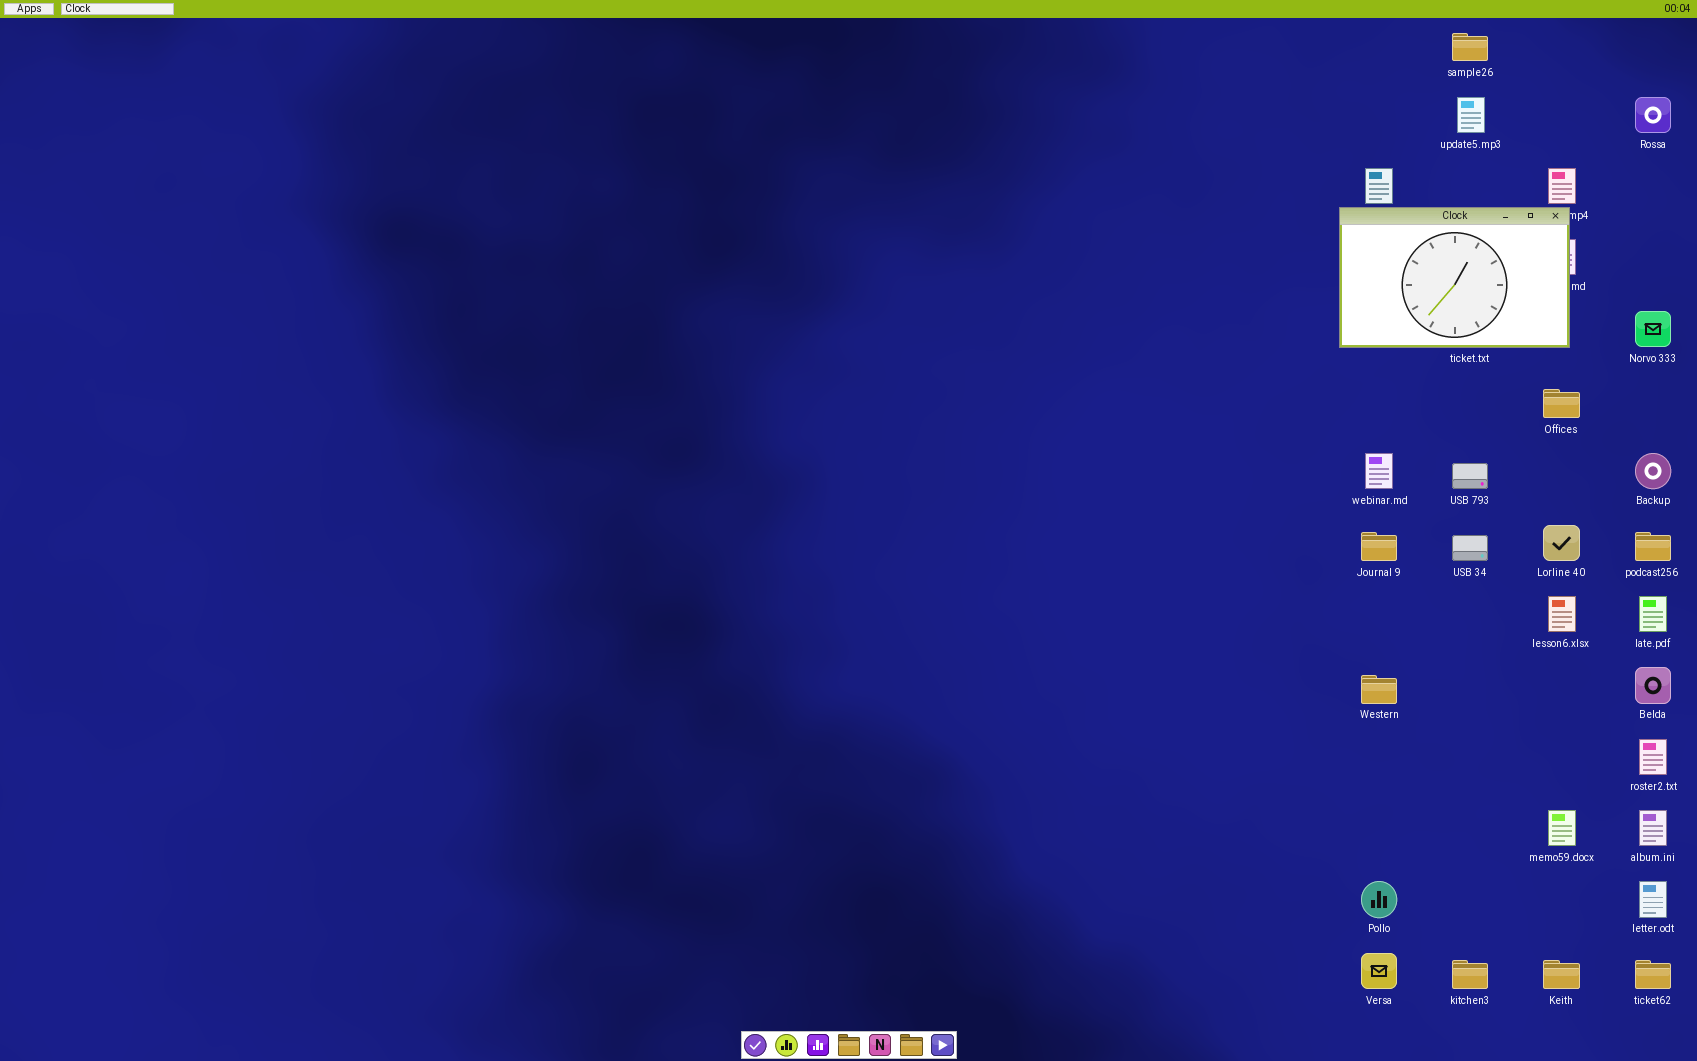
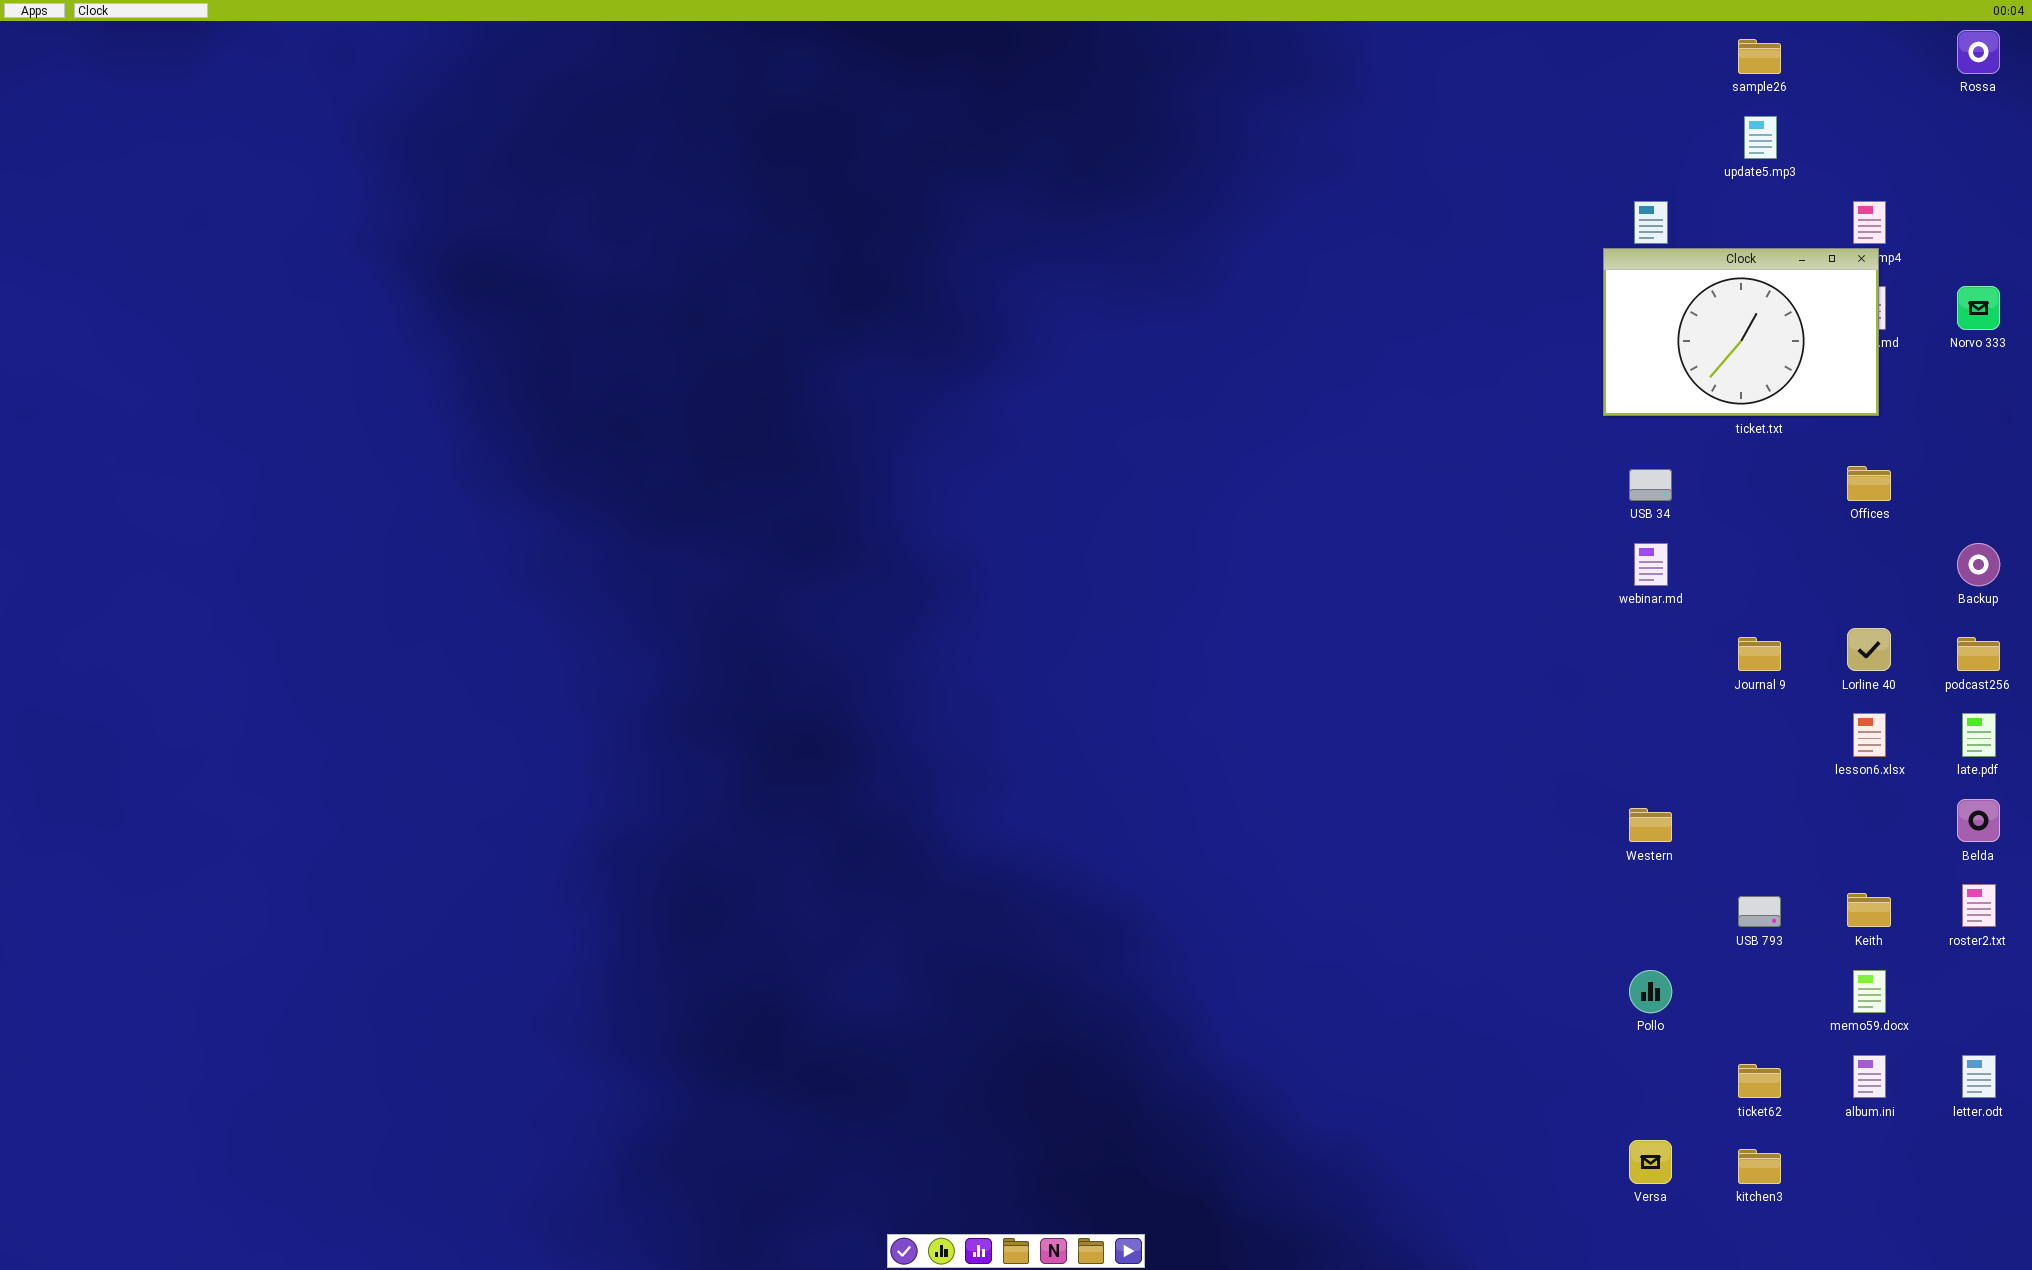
Rossa: [1635,97,1671,133] -> [1957,30,2000,74], moved
Norvo 333: [1635,311,1671,347] -> [1957,286,2000,330], moved
USB 793: [1452,463,1488,489] -> [1738,896,1781,927], moved
Journal 9: [1361,532,1397,561] -> [1738,637,1781,671], moved
USB 34: [1452,535,1488,561] -> [1629,469,1672,501], moved
album.ini: [1639,810,1667,846] -> [1853,1055,1886,1098], moved
Pollo: [1361,881,1397,918] -> [1629,970,1672,1013], moved
Keith: [1543,960,1580,989] -> [1847,893,1891,927], moved
ticket62: [1635,960,1671,989] -> [1738,1064,1781,1098], moved

